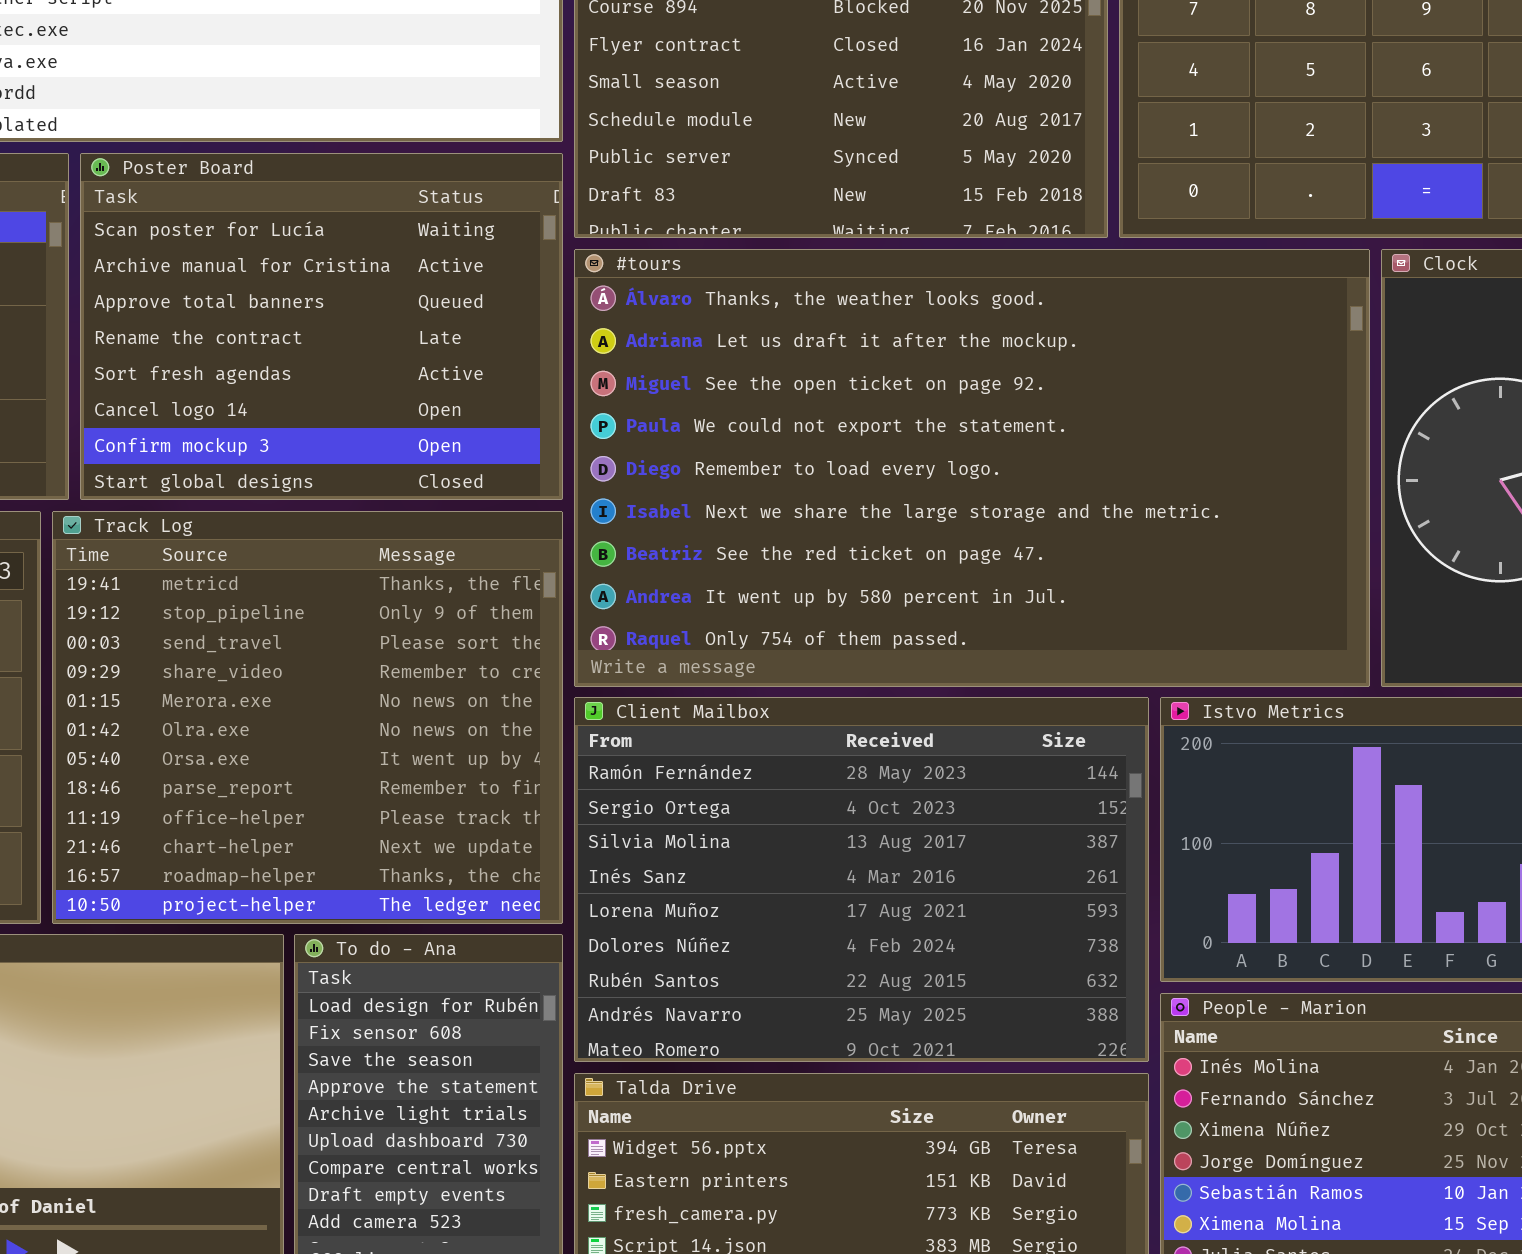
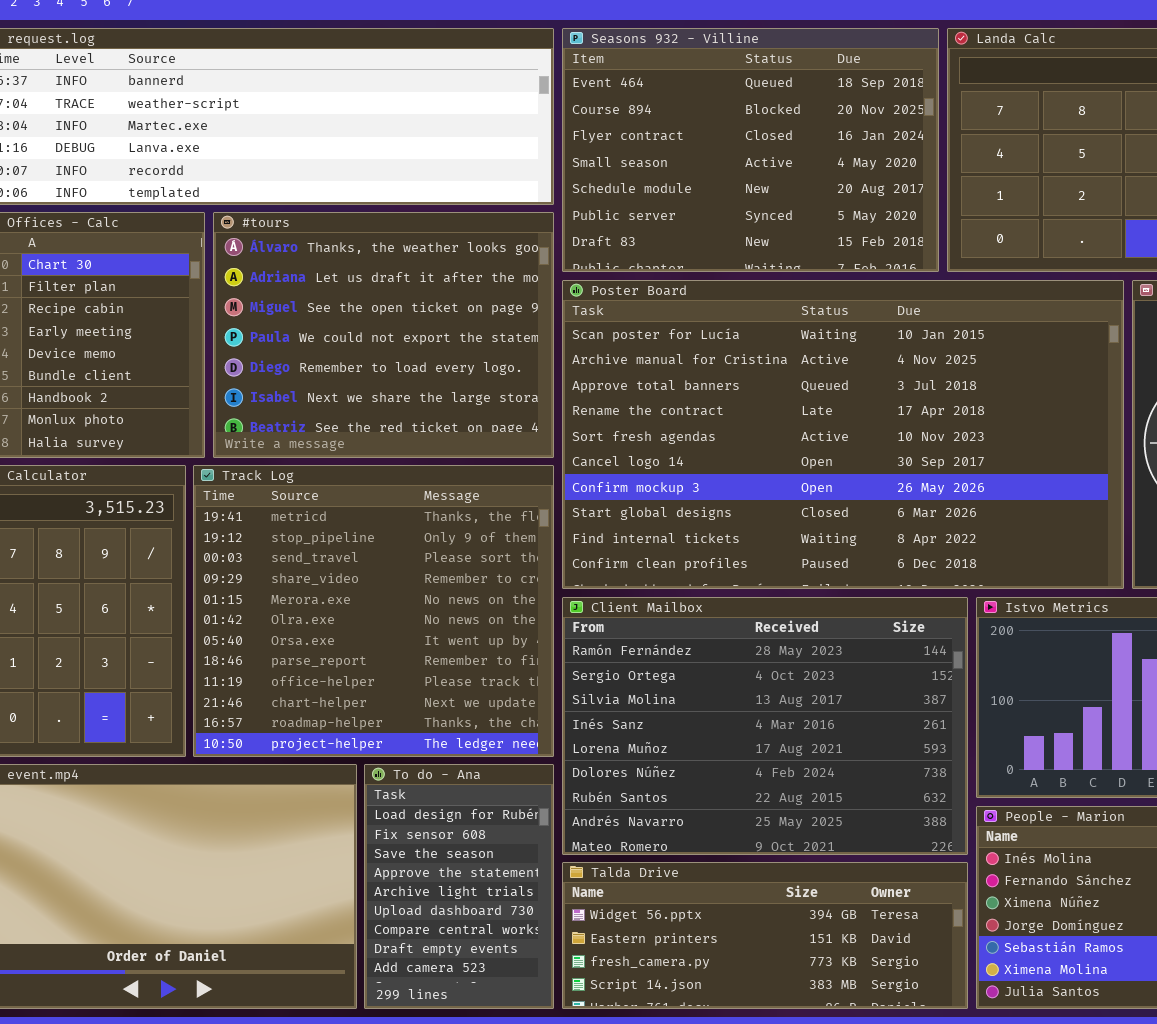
Poster Board: [80,153,563,500] -> [562,280,1124,589], moved, resized
#tours: [574,249,1370,687] -> [213,212,554,458], moved, resized

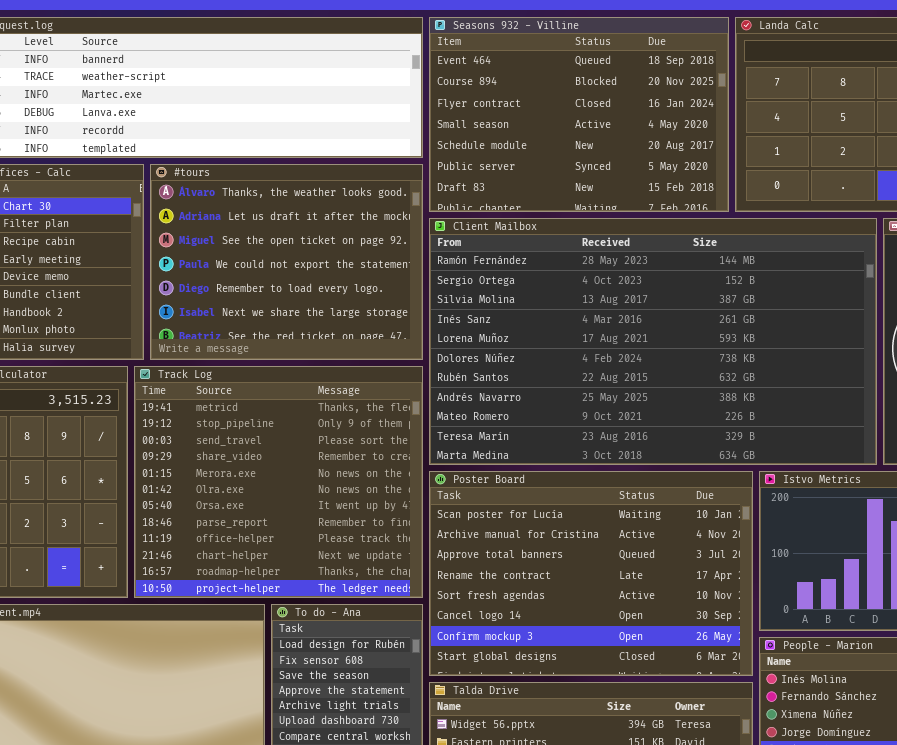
Poster Board: [562,280,1124,589] -> [429,471,753,676], moved, resized
Client Mailbox: [562,597,968,855] -> [429,218,877,465], moved, resized

